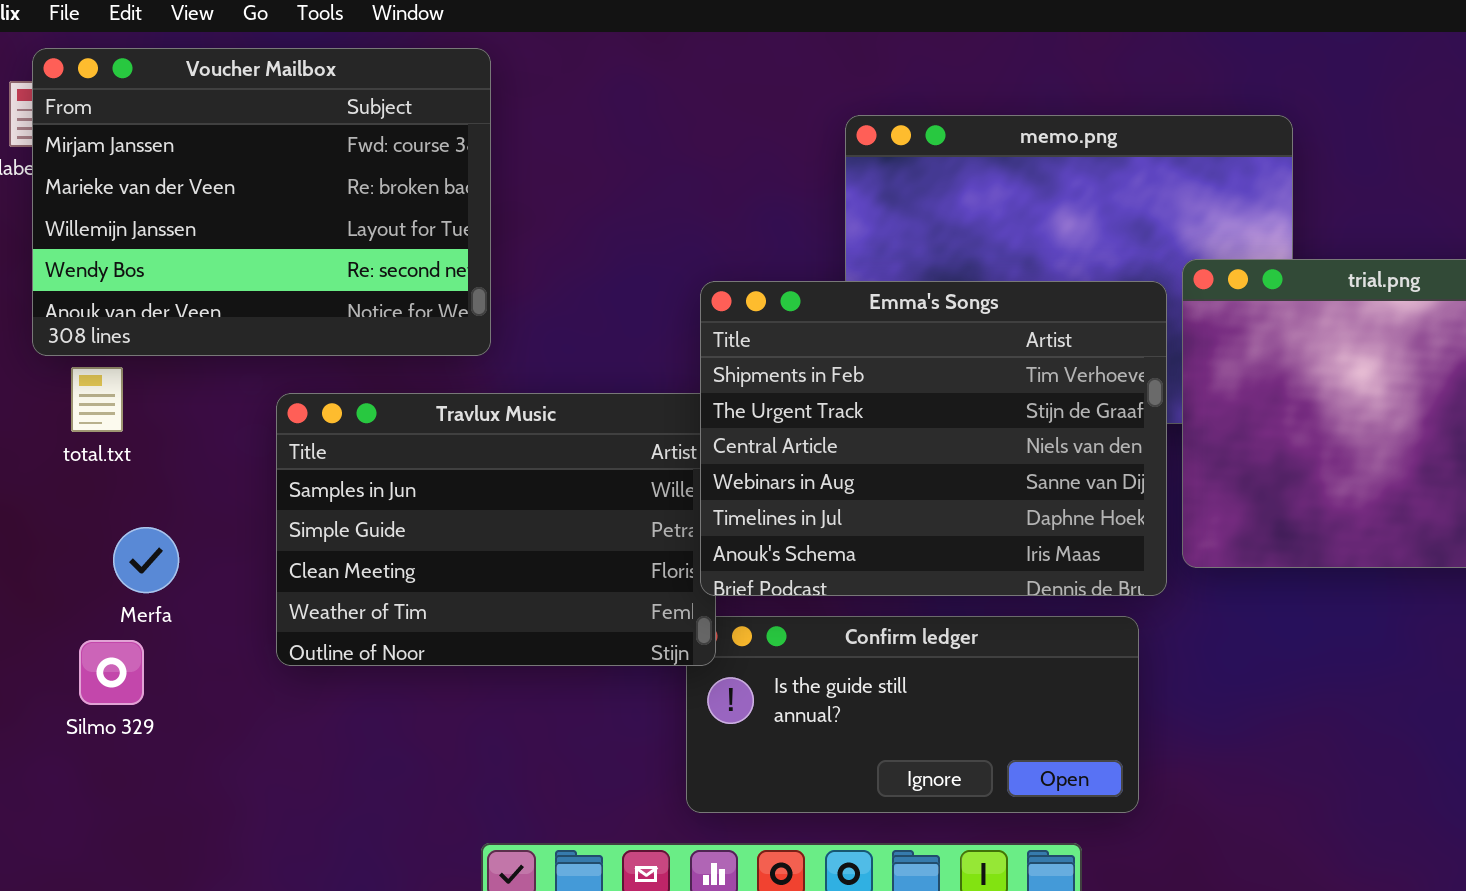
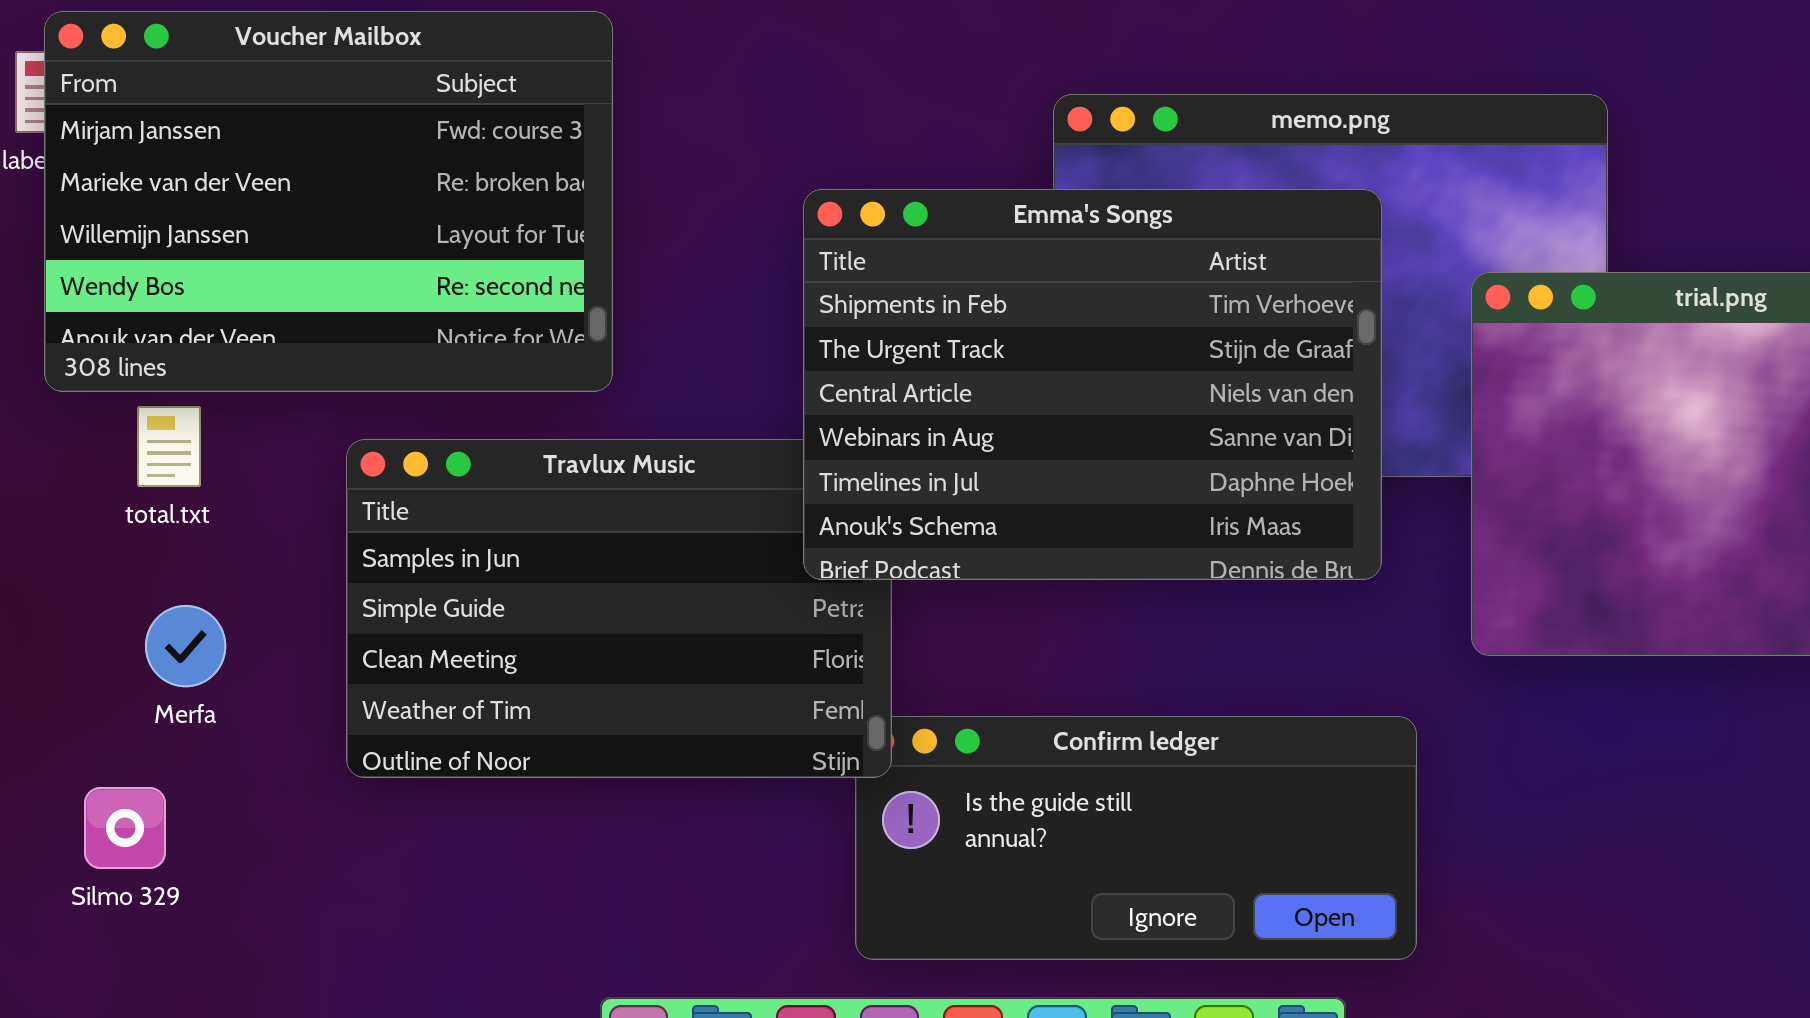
Emma's Songs: [700,281,1167,596] -> [803,189,1382,580], moved
total.txt: [71,367,123,432] -> [137,406,201,487], moved
Silmo 329: [79,640,144,705] -> [84,787,166,869], moved

